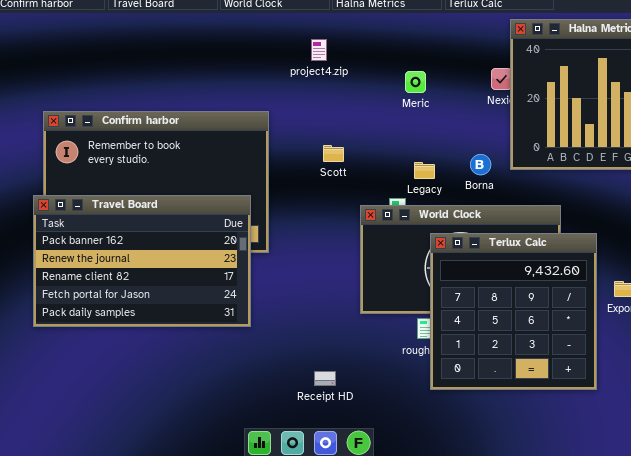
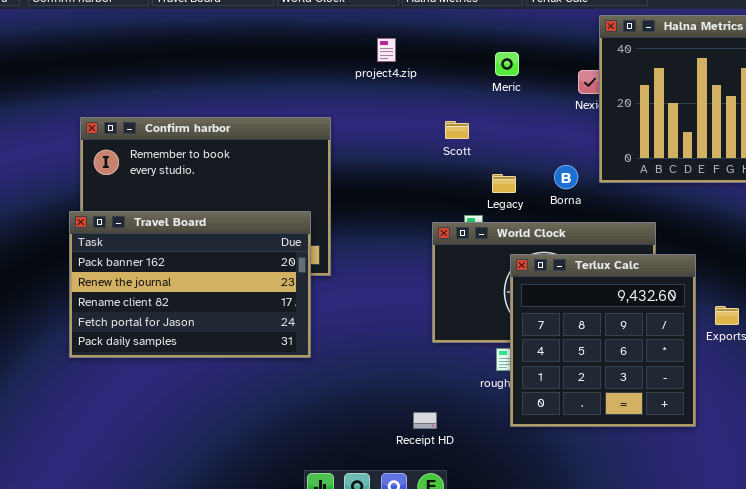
Meric: [405,71,426,93] -> [495,52,519,76], moved
Scott: [323,145,344,162] -> [445,121,469,139], moved
Receipt HD: [314,371,336,386] -> [413,412,437,429], moved

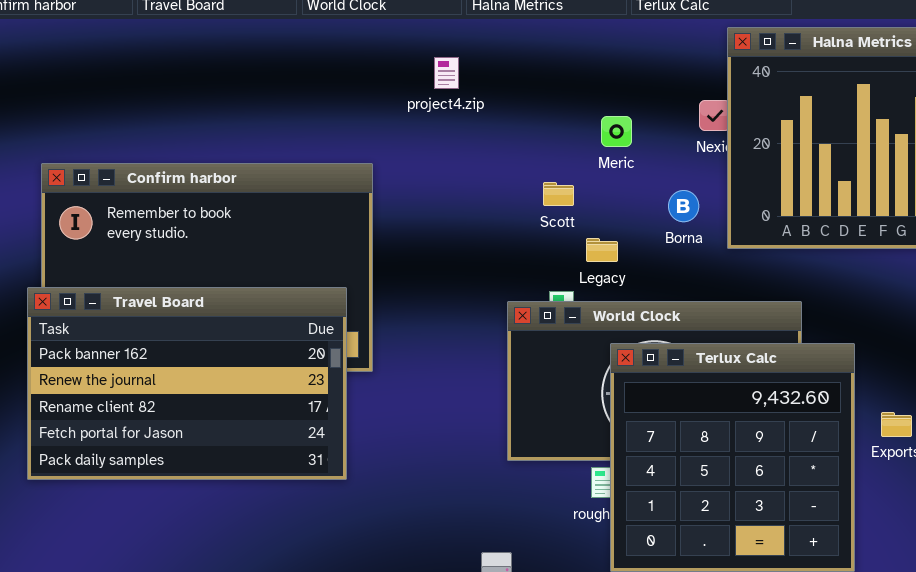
Meric: [495,52,519,76] -> [601,116,632,147], moved
Scott: [445,121,469,139] -> [543,182,574,206], moved
Borna: [554,165,578,189] -> [668,190,699,222], moved

